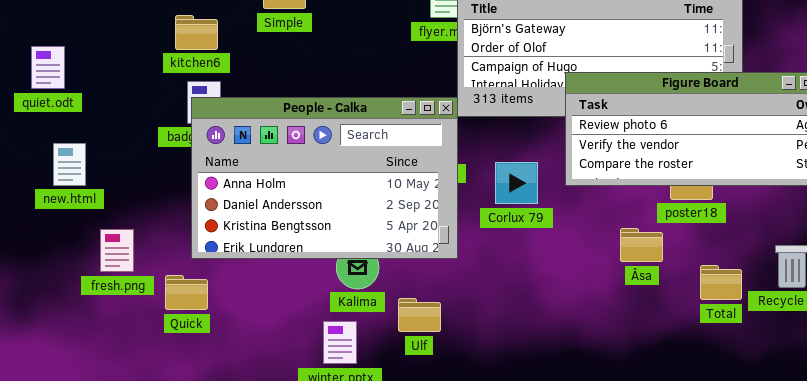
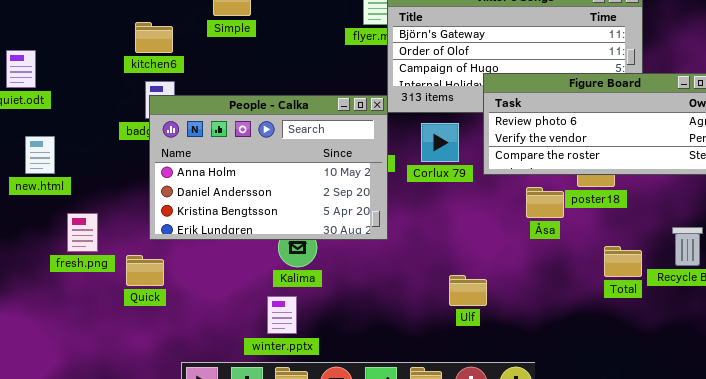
Corlux 79: [495,162,538,204] -> [421,123,459,162], moved
Åsa: [620,228,663,262] -> [526,187,564,218], moved
Ulf: [398,298,441,332] -> [449,275,487,306], moved

